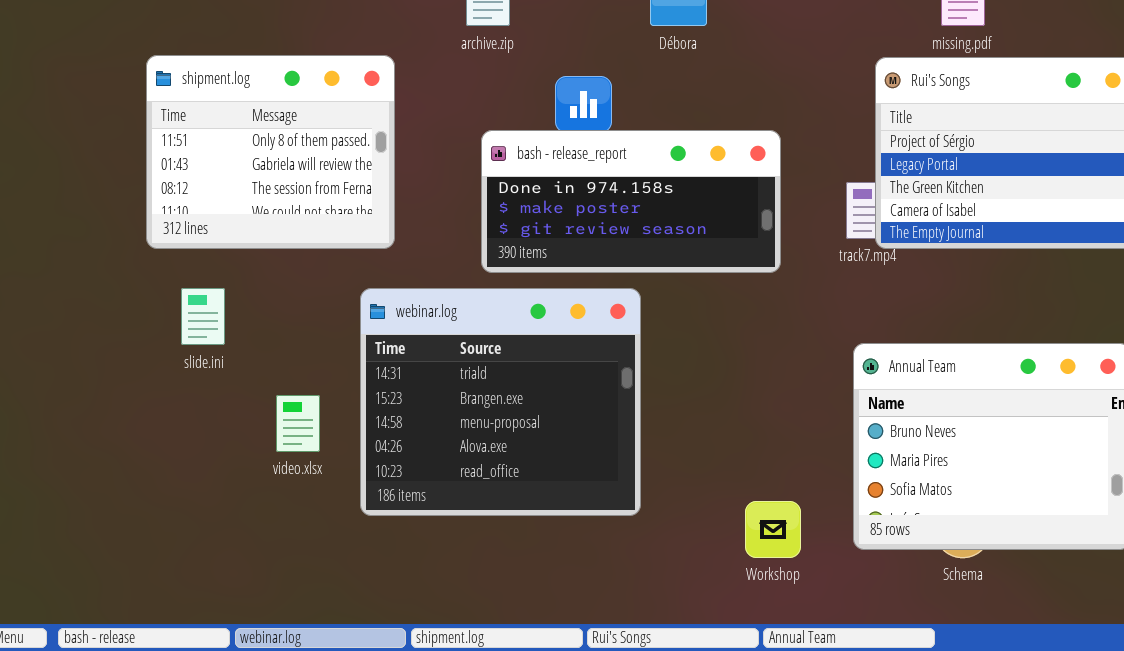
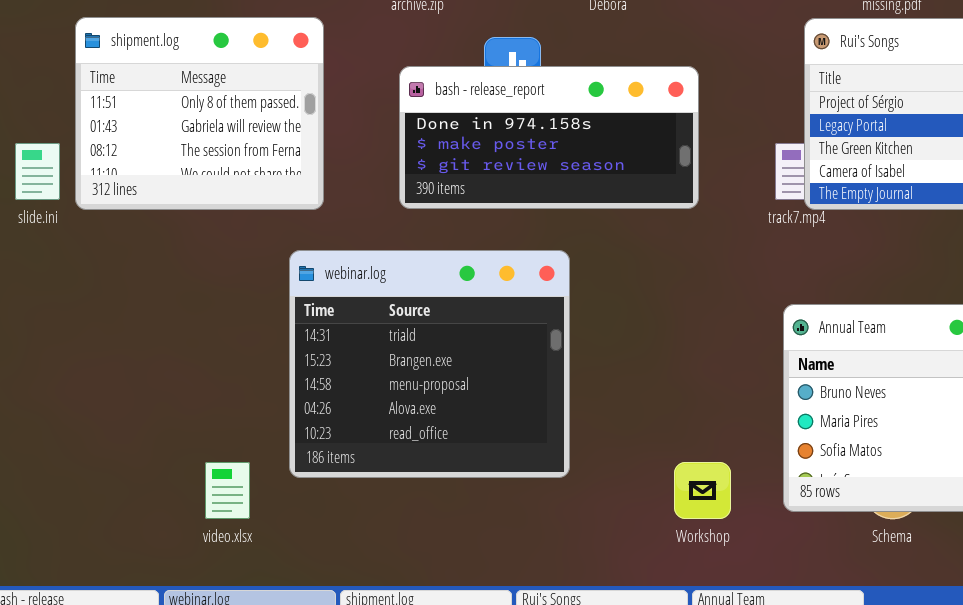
bash - release_report: [481,130,781,273] -> [399,66,699,209], moved
slide.ini: [181,288,225,345] -> [15,143,60,200], moved
video.xlsx: [276,395,320,452] -> [205,462,250,519], moved

